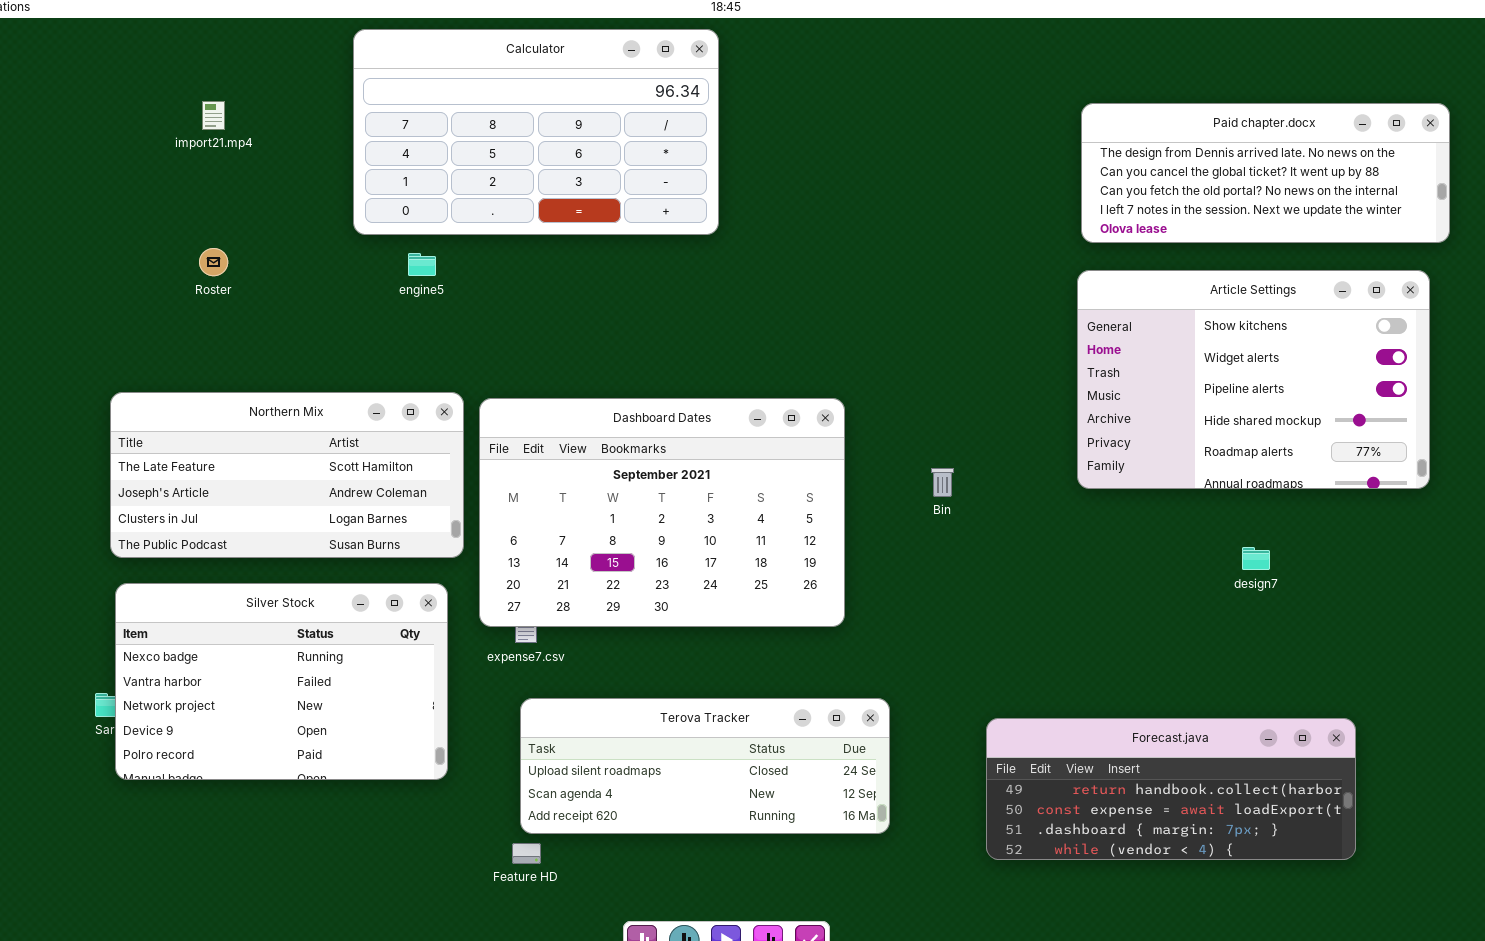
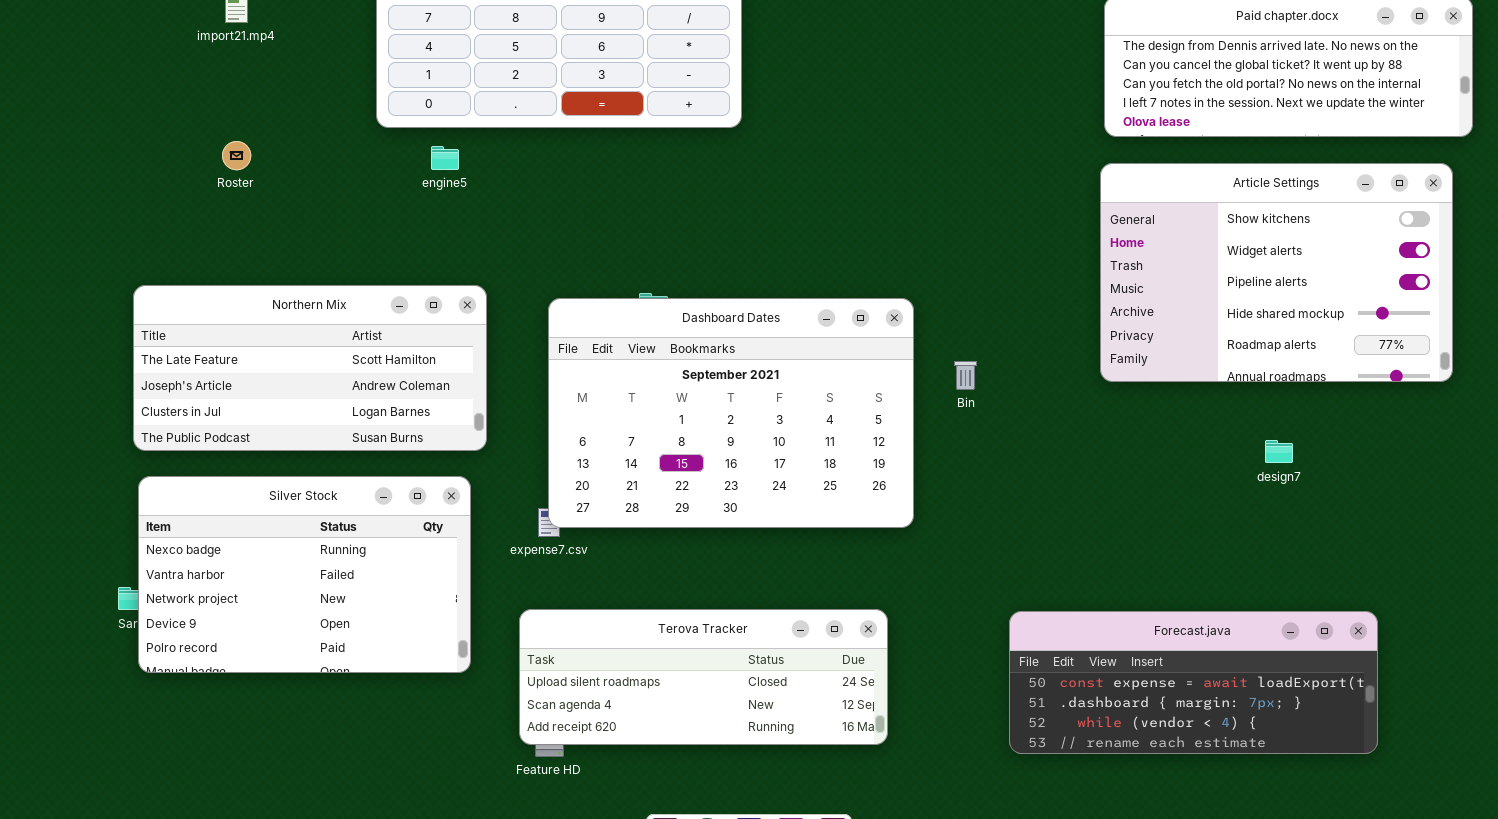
Dashboard Dates: [479,398,845,627] -> [548,298,914,528], moved
Terova Tracker: [520,698,890,834] -> [519,609,888,745], moved
Forecast.java: [986,718,1356,860] -> [1009,611,1378,754], scrolled down 1 row

